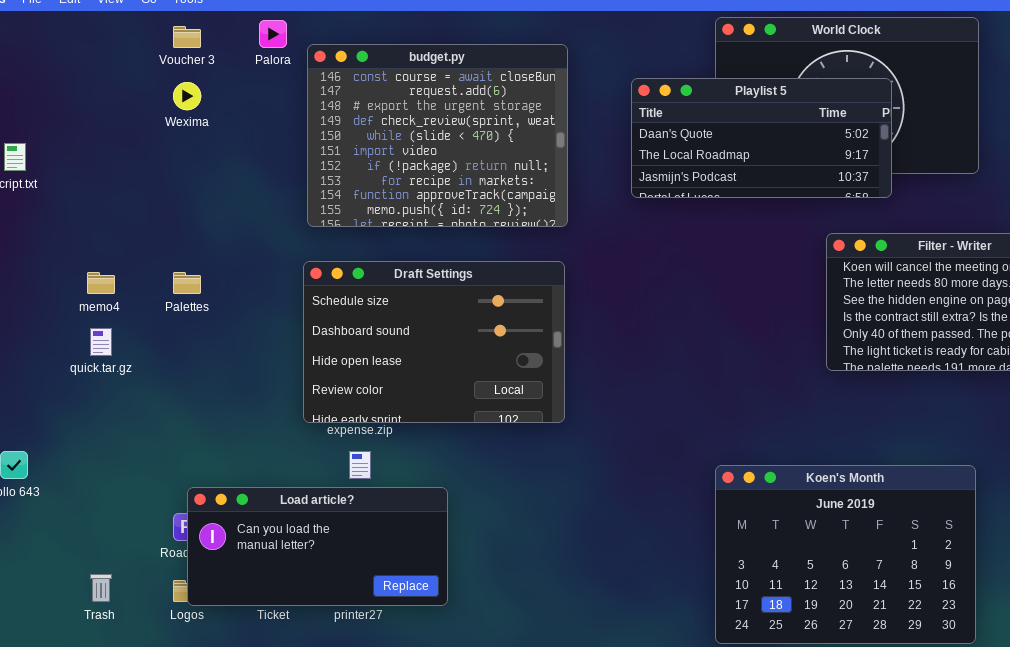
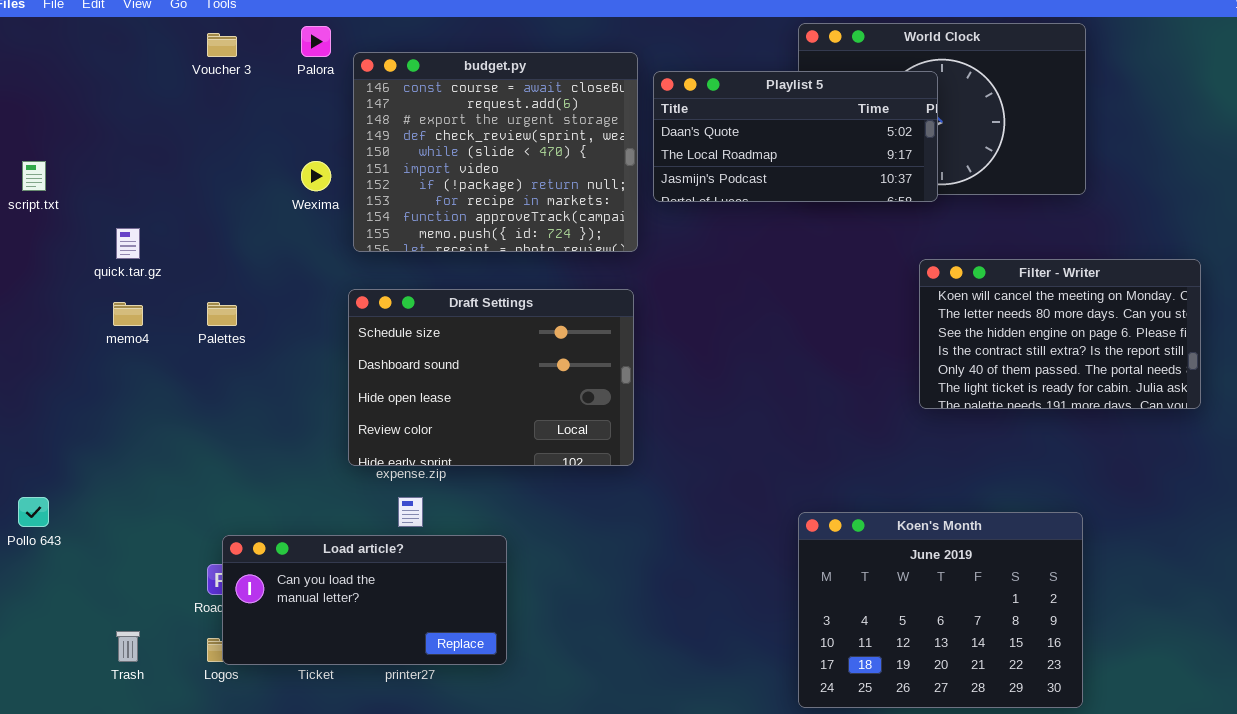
Playlist 5: [631,78,892,198] -> [653,71,938,202], moved
Wexima: [173,82,201,110] -> [301,161,331,191], moved
quick.tar.gz: [90,328,112,356] -> [116,228,140,259], moved

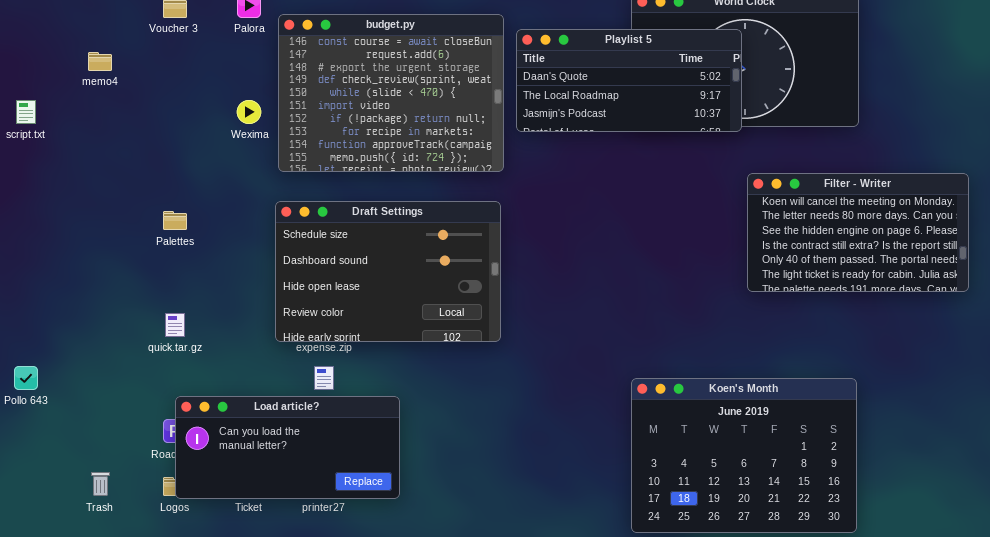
quick.tar.gz: [116,228,140,259] -> [165,313,185,337], moved
Filter - Writer: [919,259,1201,409] -> [747,173,969,292], moved
memo4: [113,302,143,326] -> [88,52,112,71], moved

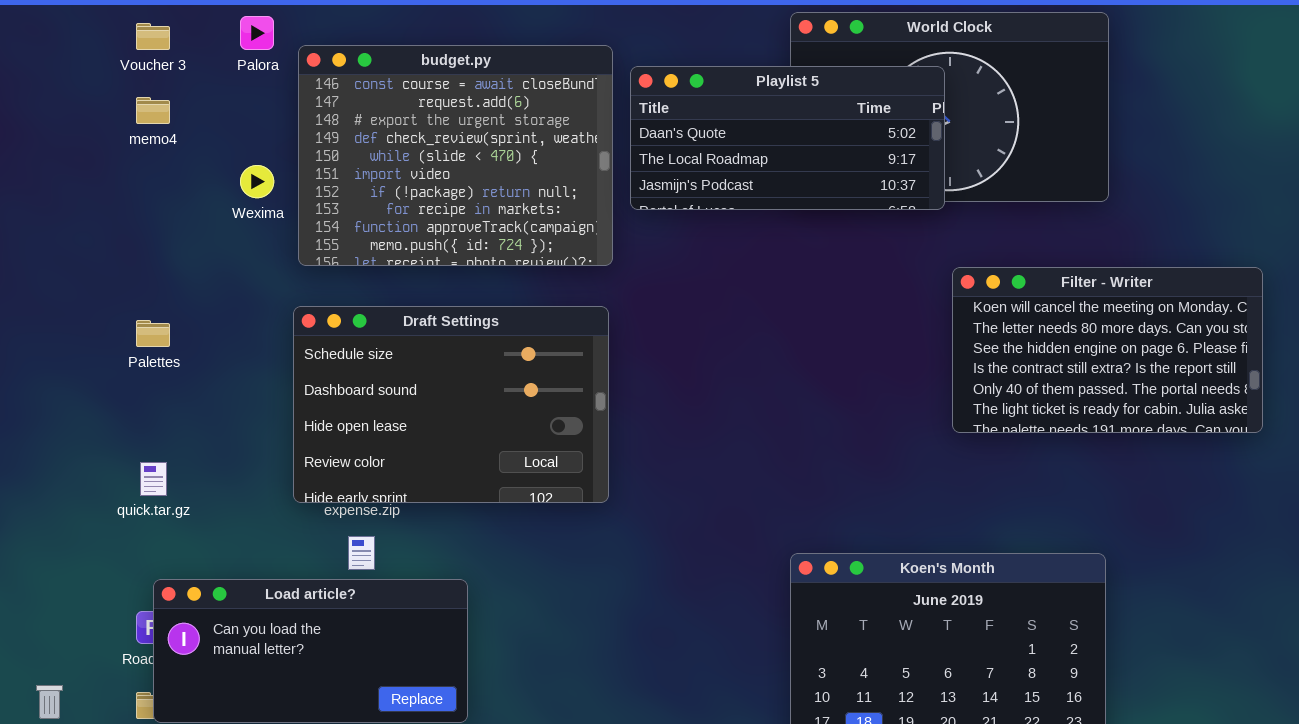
memo4: [88,52,112,71] -> [136,97,170,124], moved

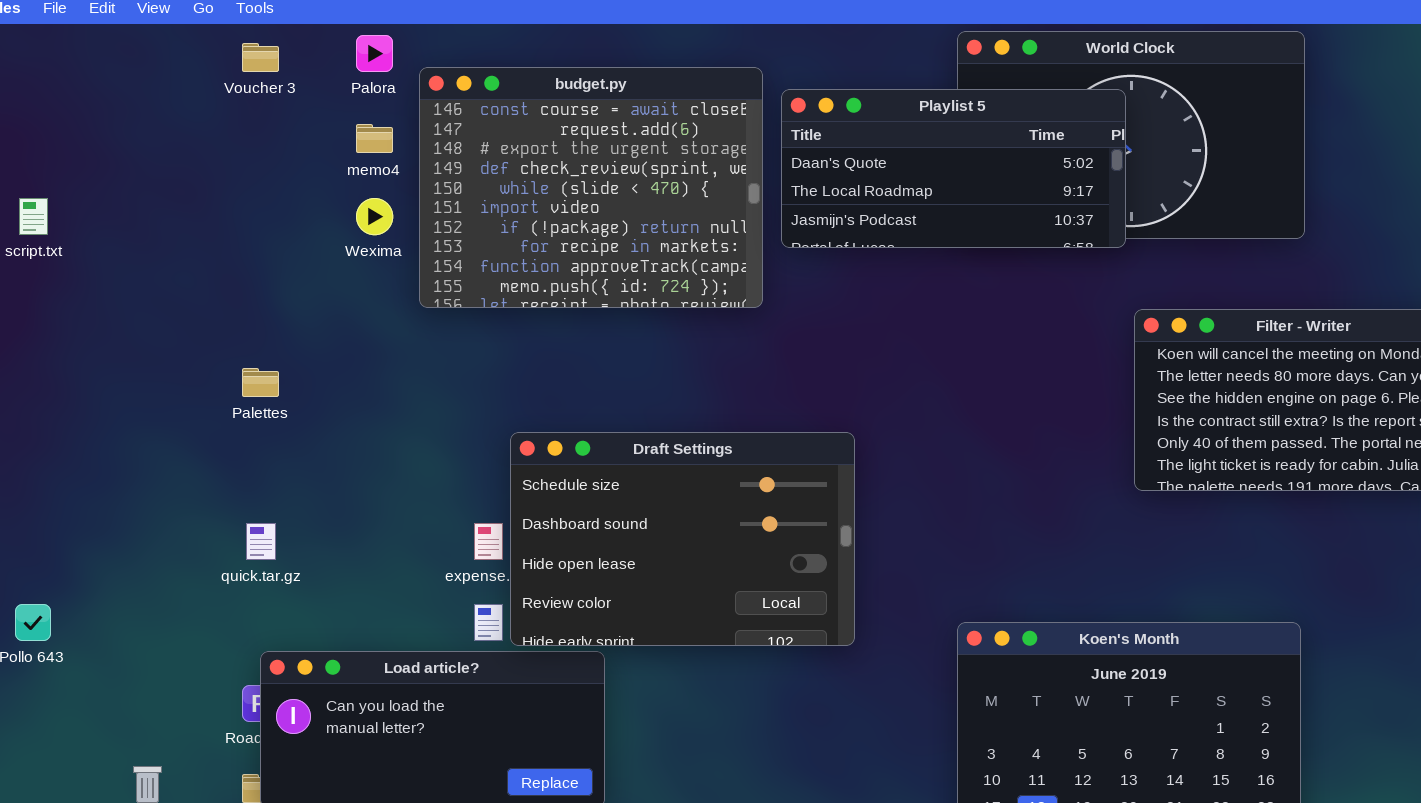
memo4: [136,97,170,124] -> [356,124,393,153], moved
Draft Settings: [293,306,609,503] -> [510,432,855,646], moved

